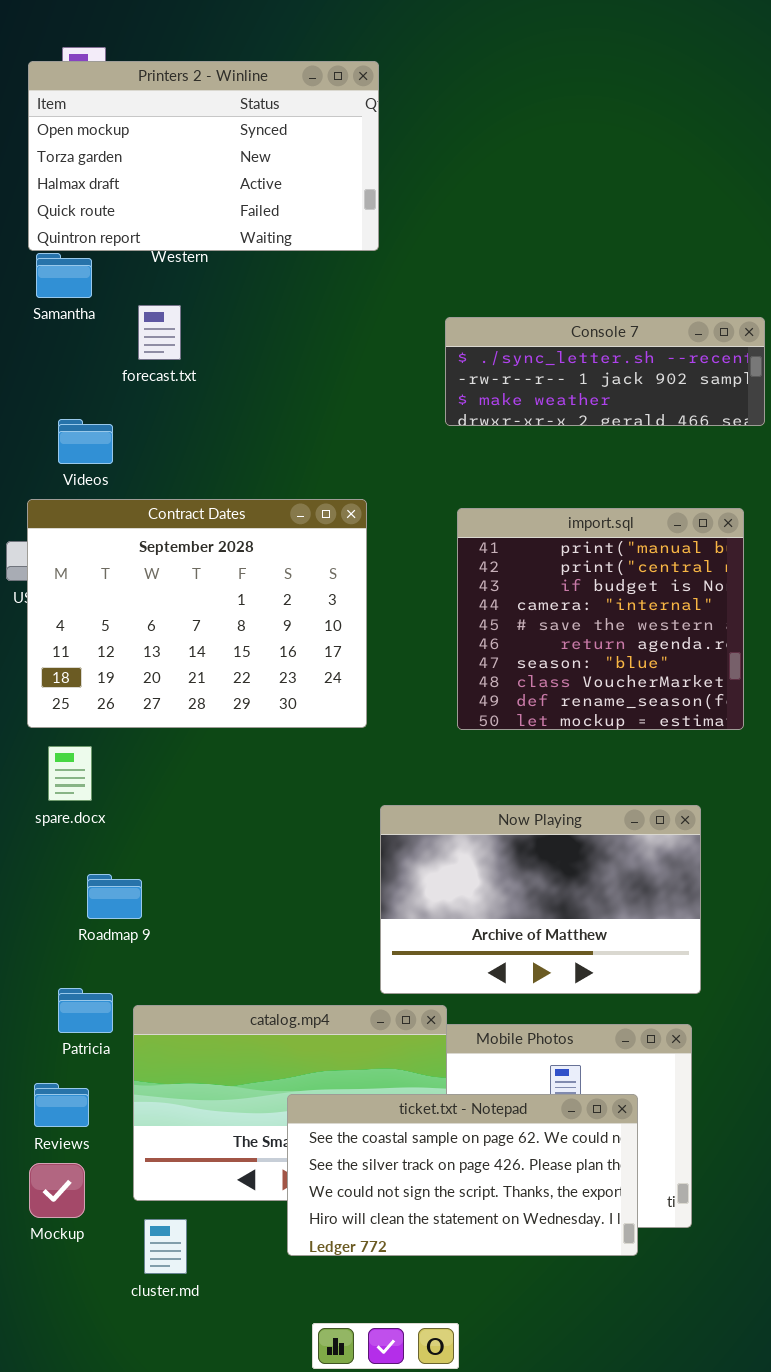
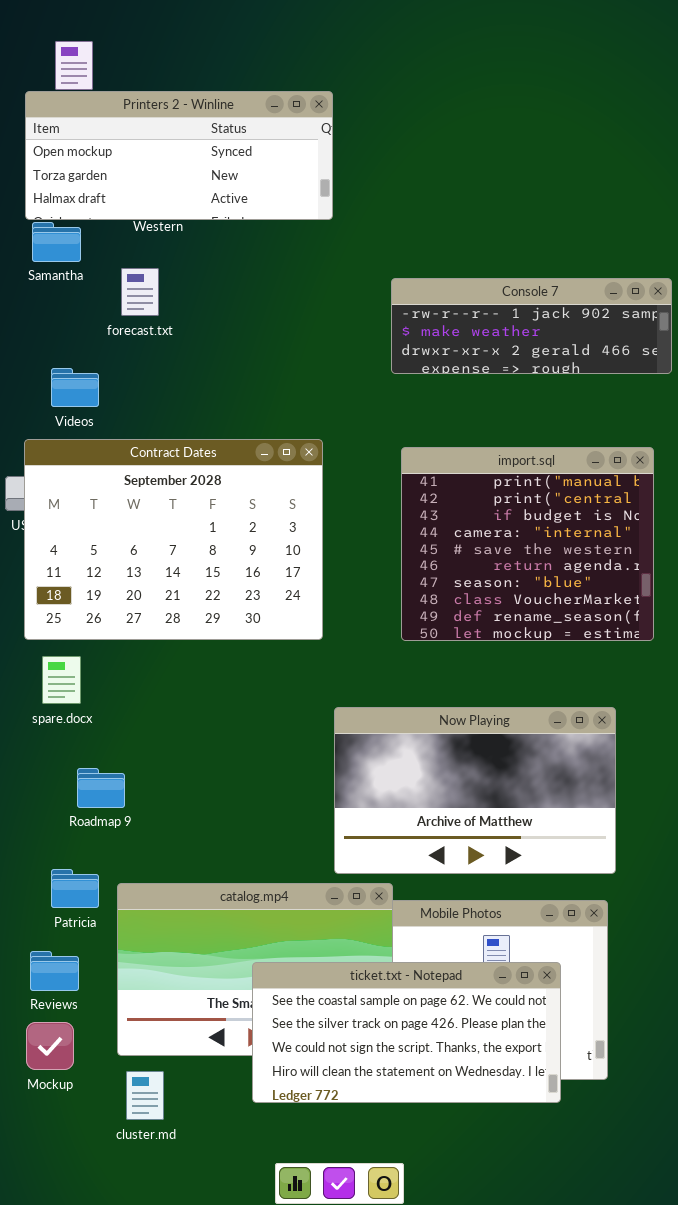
Printers 2 - Winline: [28,61,379,251] -> [25,91,333,220], resized
Console 7: [445,317,765,426] -> [391,278,672,374], scrolled down 1 row

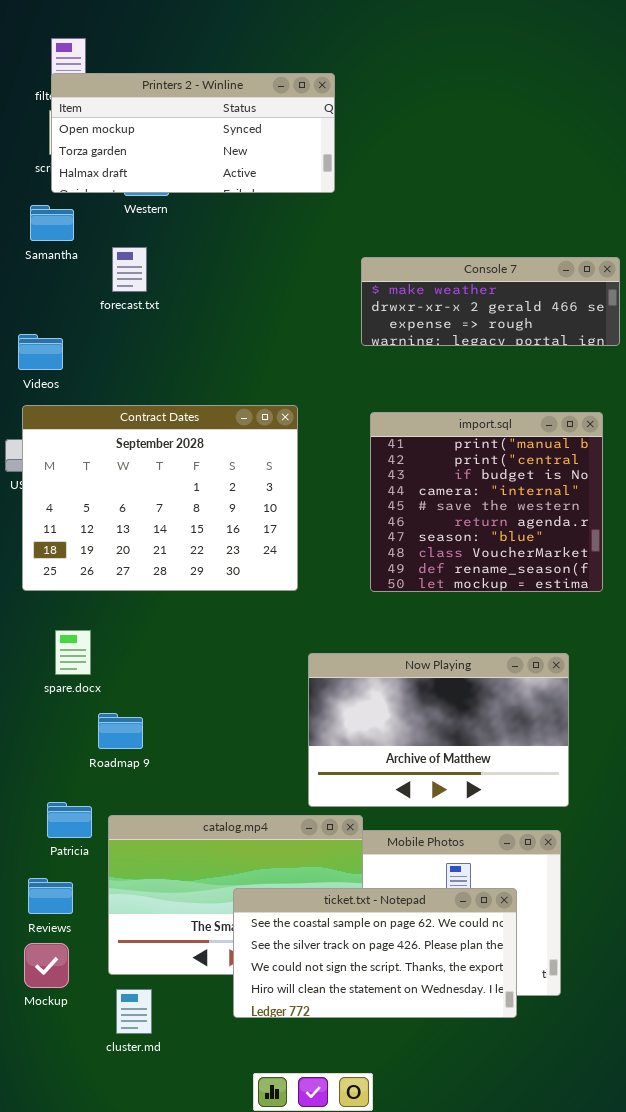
Printers 2 - Winline: [25,91,333,220] -> [51,73,335,193], moved
Console 7: [391,278,672,374] -> [361,257,620,346], scrolled down 1 row
Videos: [51,368,99,407] -> [18,334,63,370], moved
spare.docx: [42,656,81,704] -> [55,630,91,675], moved
Roadmap 9: [77,768,125,808] -> [98,713,143,749], moved

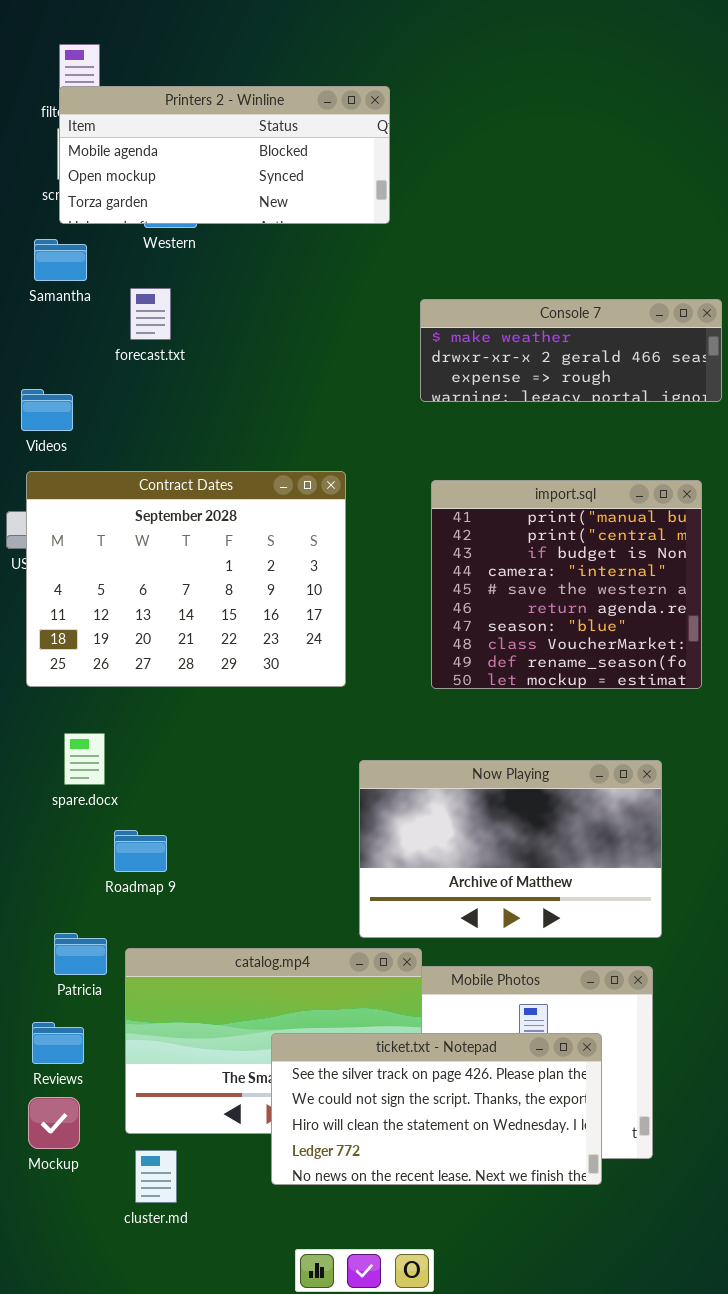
Printers 2 - Winline: [51,73,335,193] -> [59,86,390,224], scrolled up 1 row
ticket.txt - Notepad: [233,888,517,1018] -> [271,1033,602,1185], scrolled down 1 row

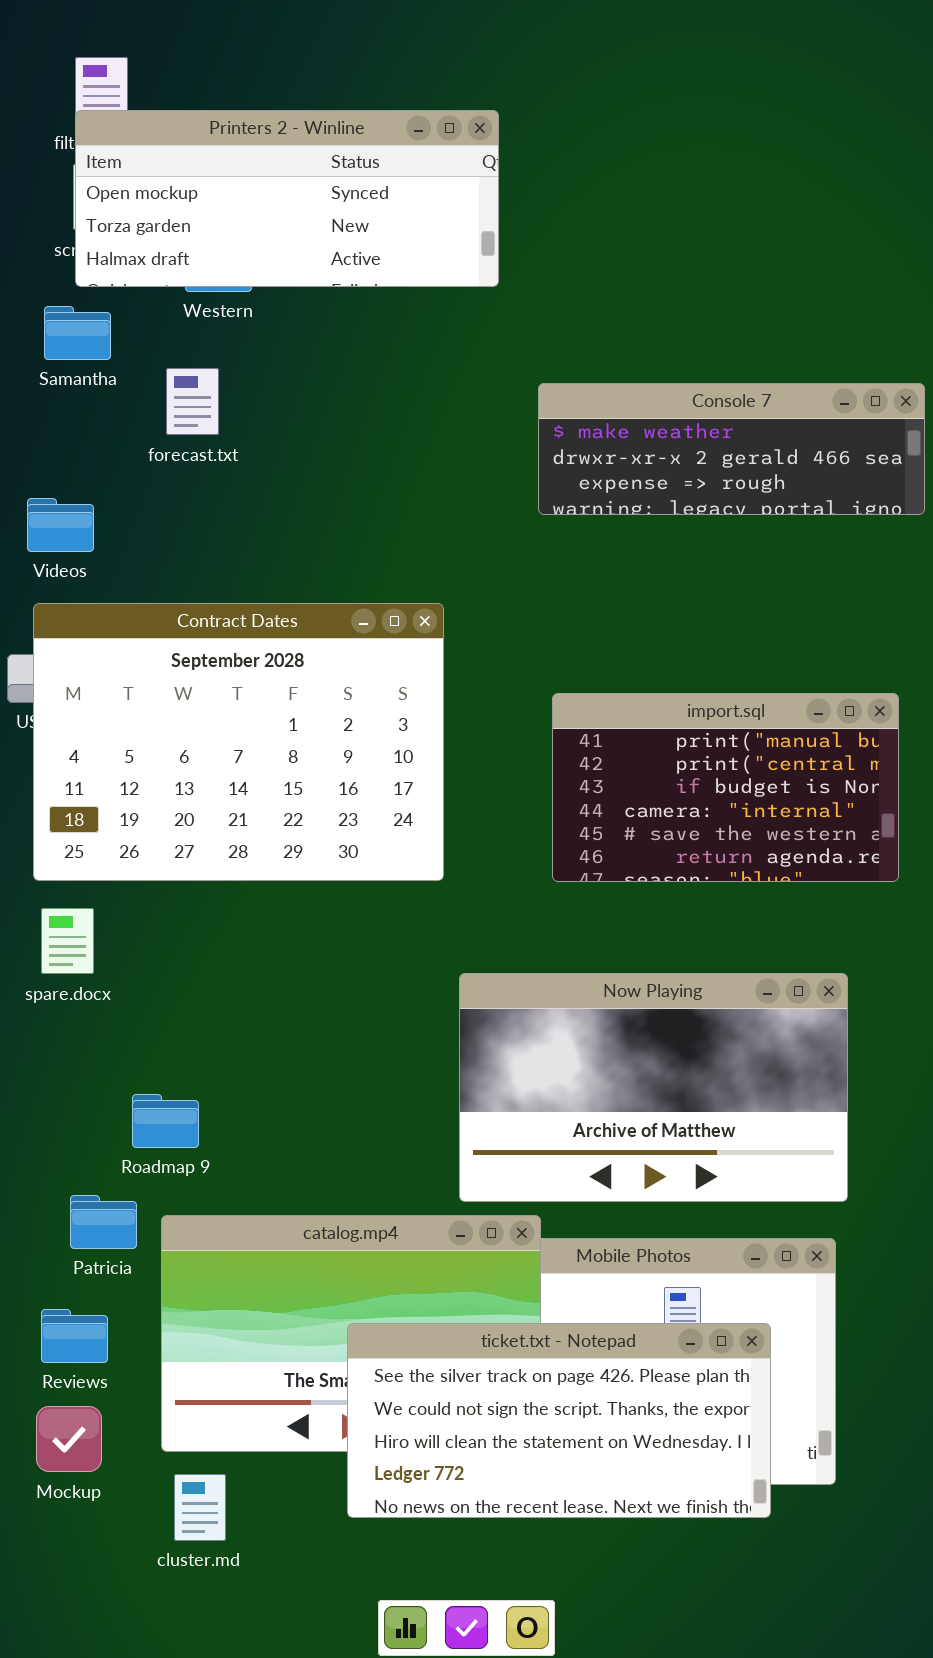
Printers 2 - Winline: [59,86,390,224] -> [75,110,499,287], scrolled down 1 row
import.sql: [431,480,702,689] -> [552,693,899,882], resized
spare.docx: [64,733,105,785] -> [41,908,94,974], moved
Roadmap 9: [114,830,167,872] -> [132,1094,199,1148], moved

